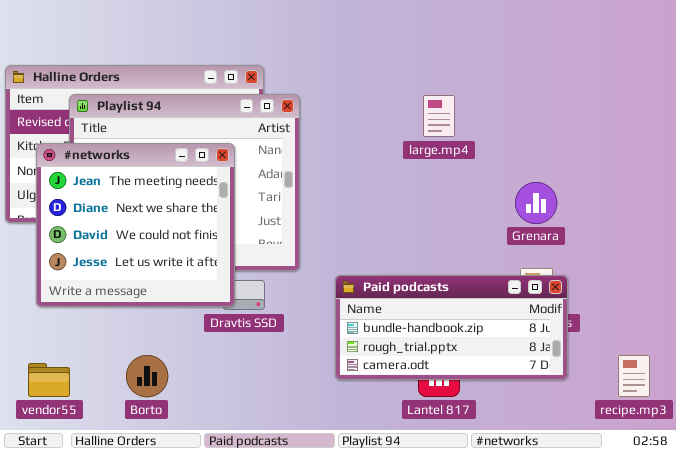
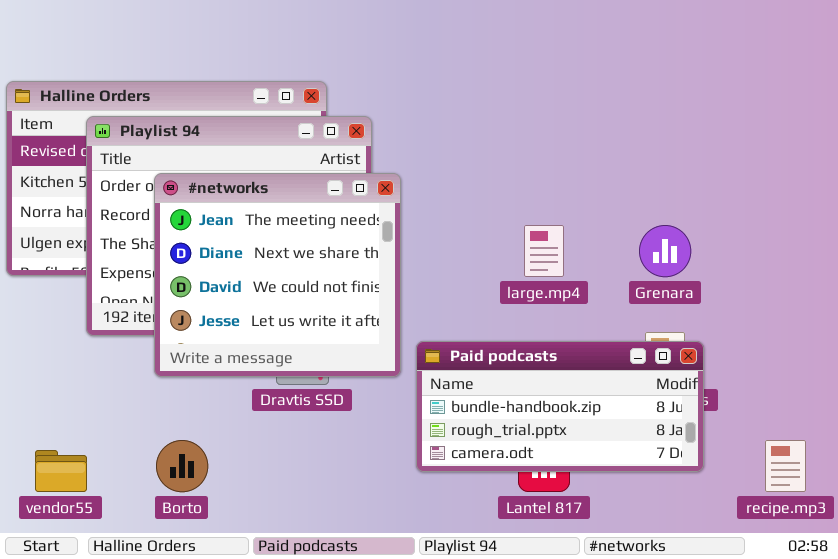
large.mp4: [423,95,455,137] -> [524,225,564,277], moved
#networks: [36,143,235,307] -> [154,173,401,377], moved

